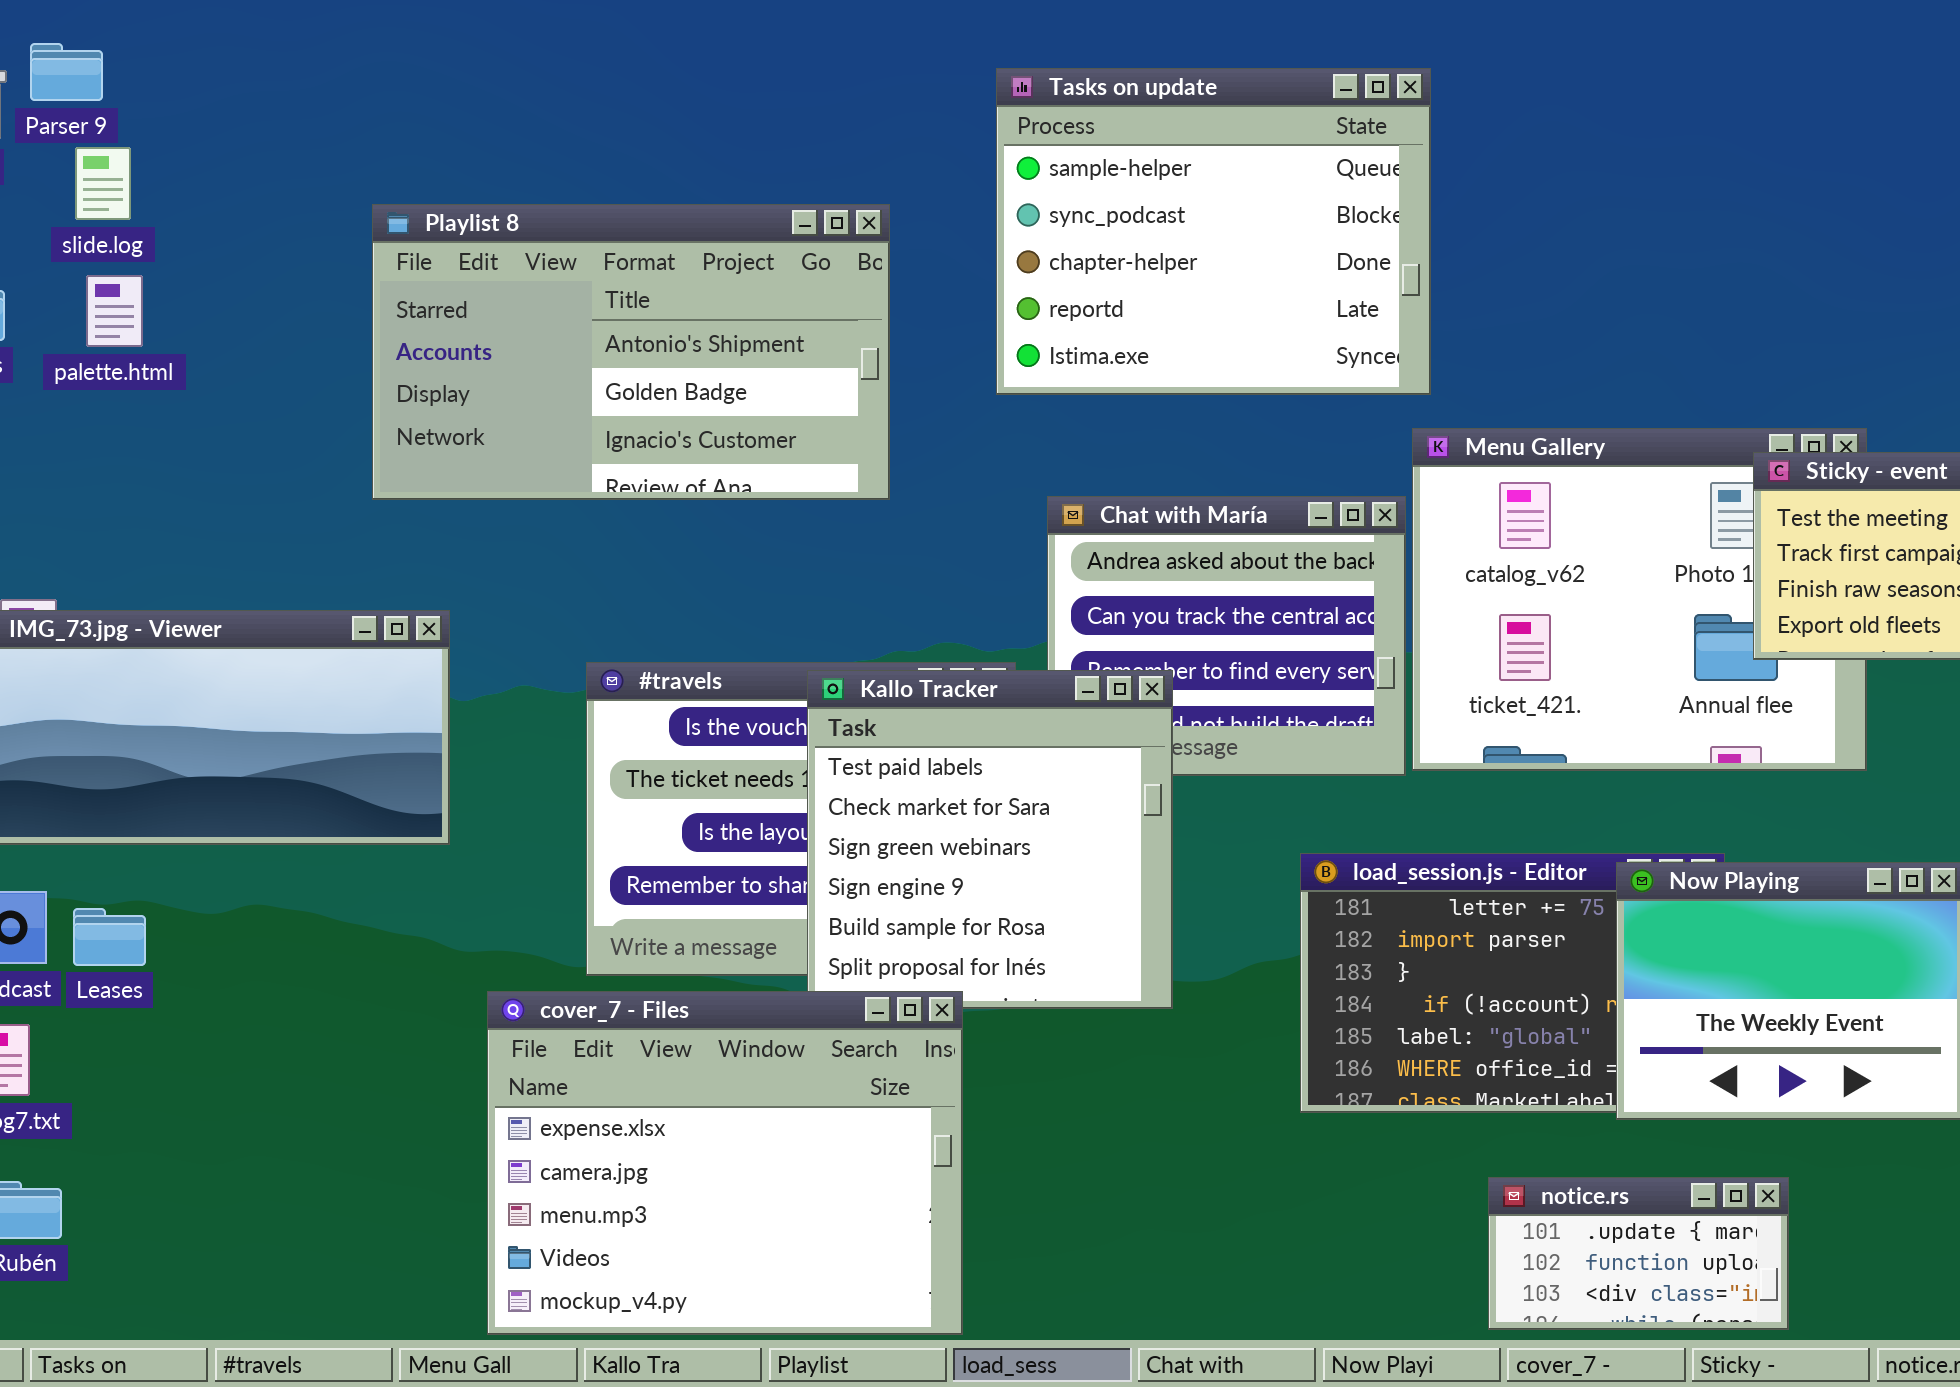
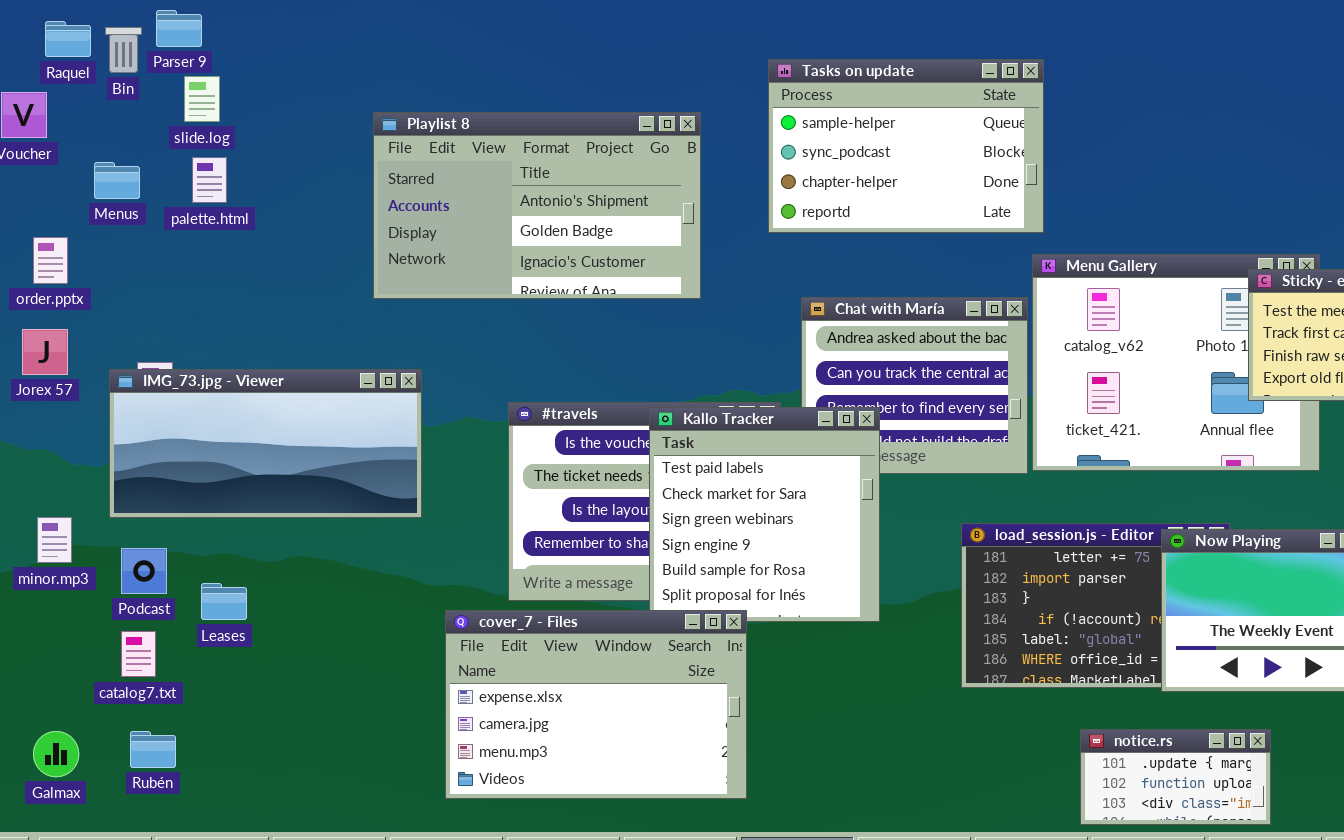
Tasks on update: [996,68,1431,395] -> [768,59,1044,233], resized
Leases: [73,908,146,966] -> [201,583,247,620], moved
cover_7 - Files: [487,991,963,1335] -> [445,610,747,799], resized

